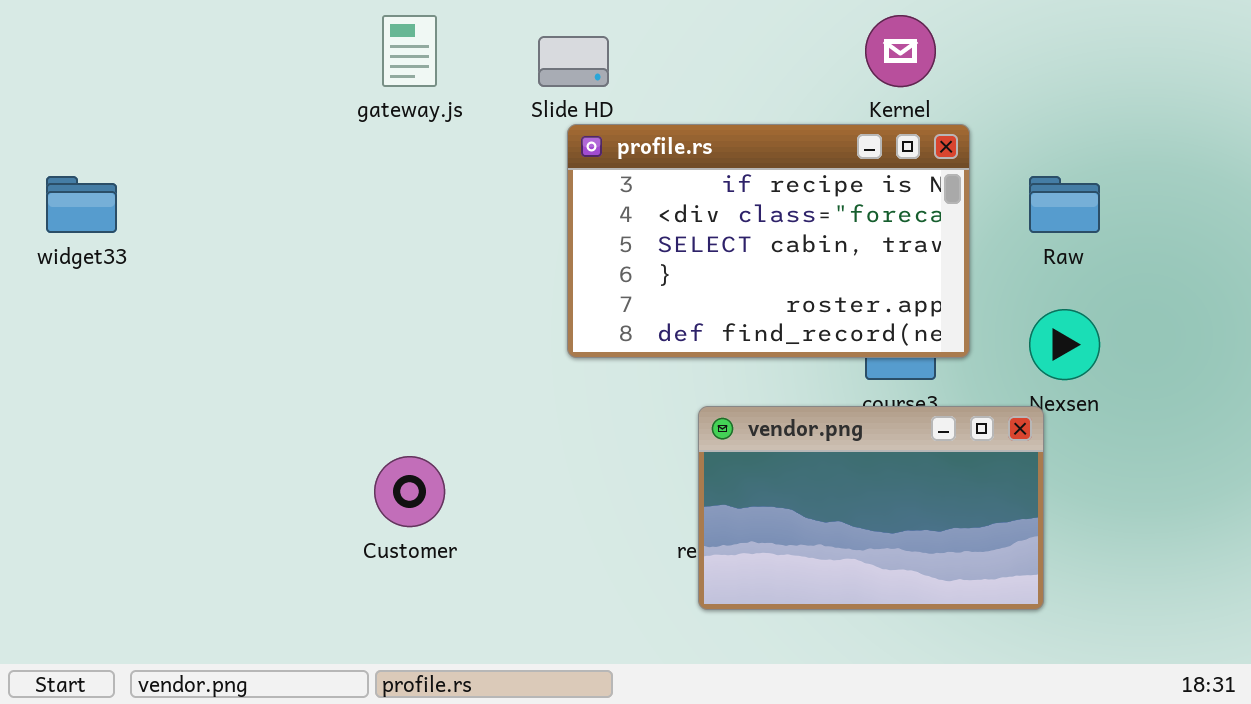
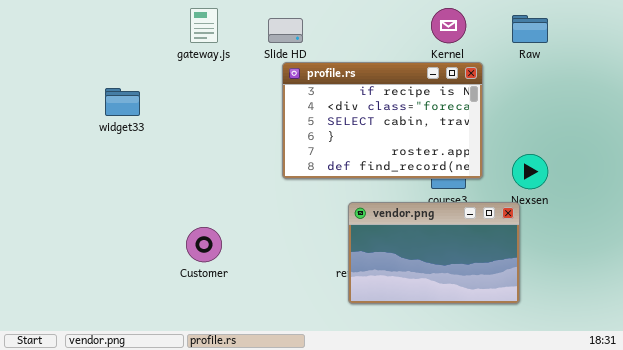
widget33: [46,176,117,233] -> [105,88,140,116], moved
Raw: [1029,176,1100,233] -> [512,15,548,43], moved

